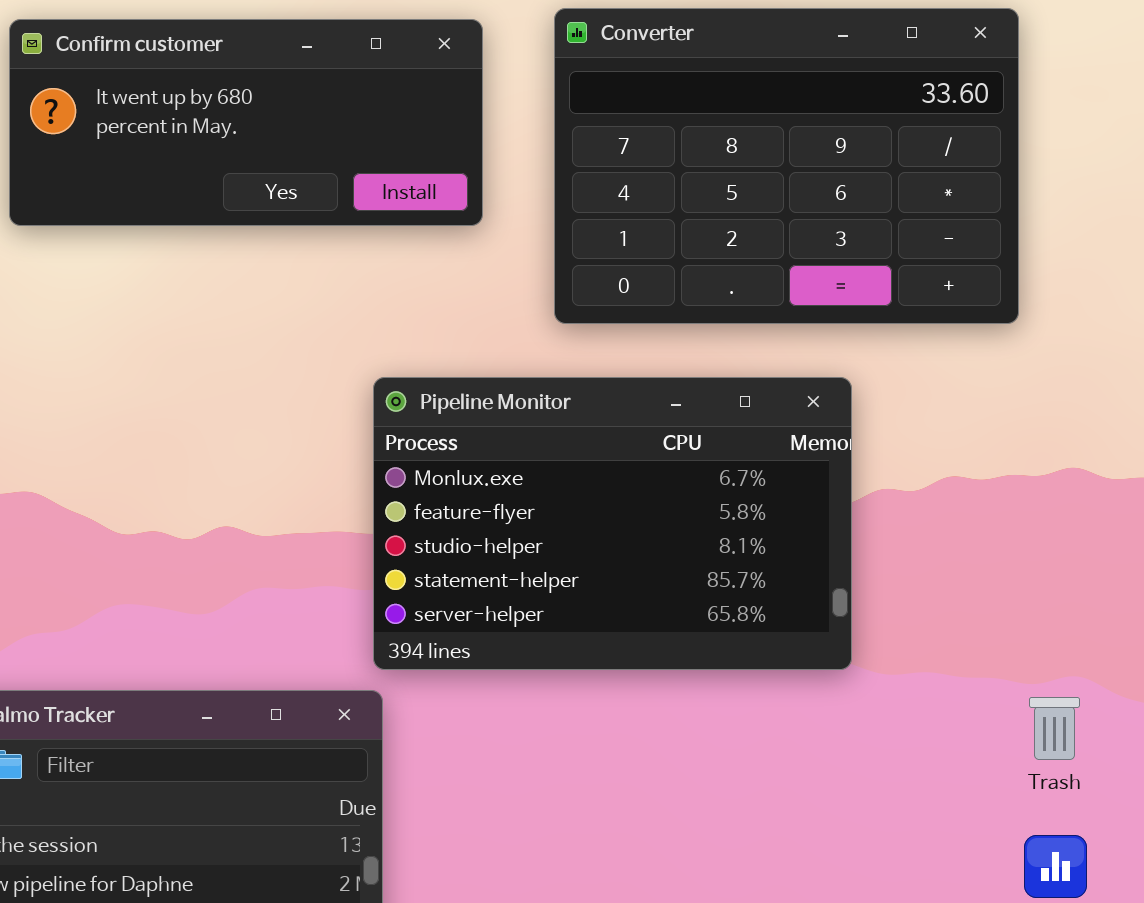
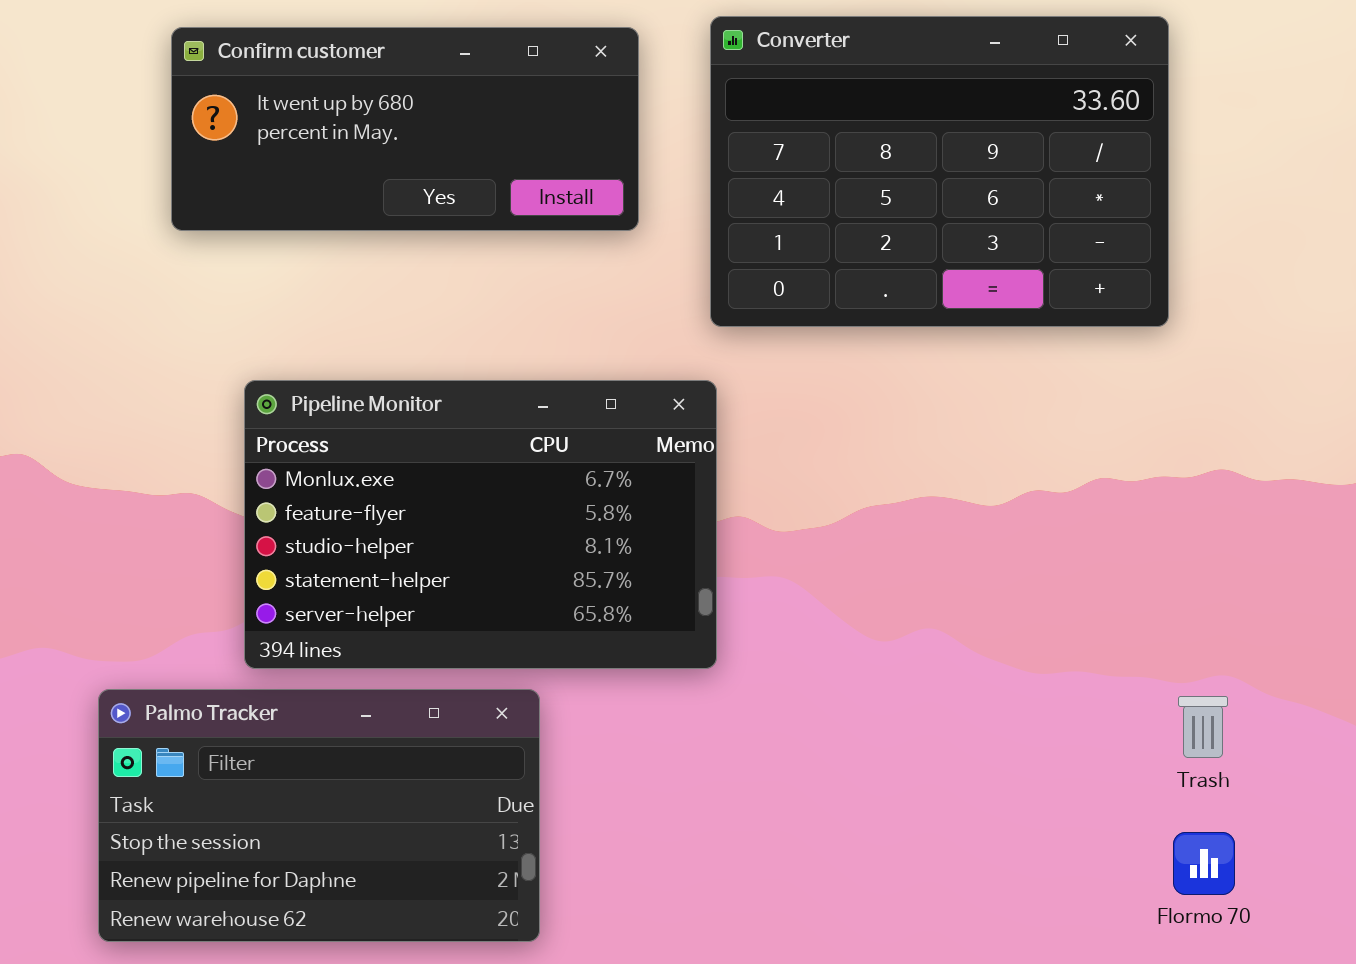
Pipeline Monitor: [373,377,852,670] -> [244,380,717,669], moved

